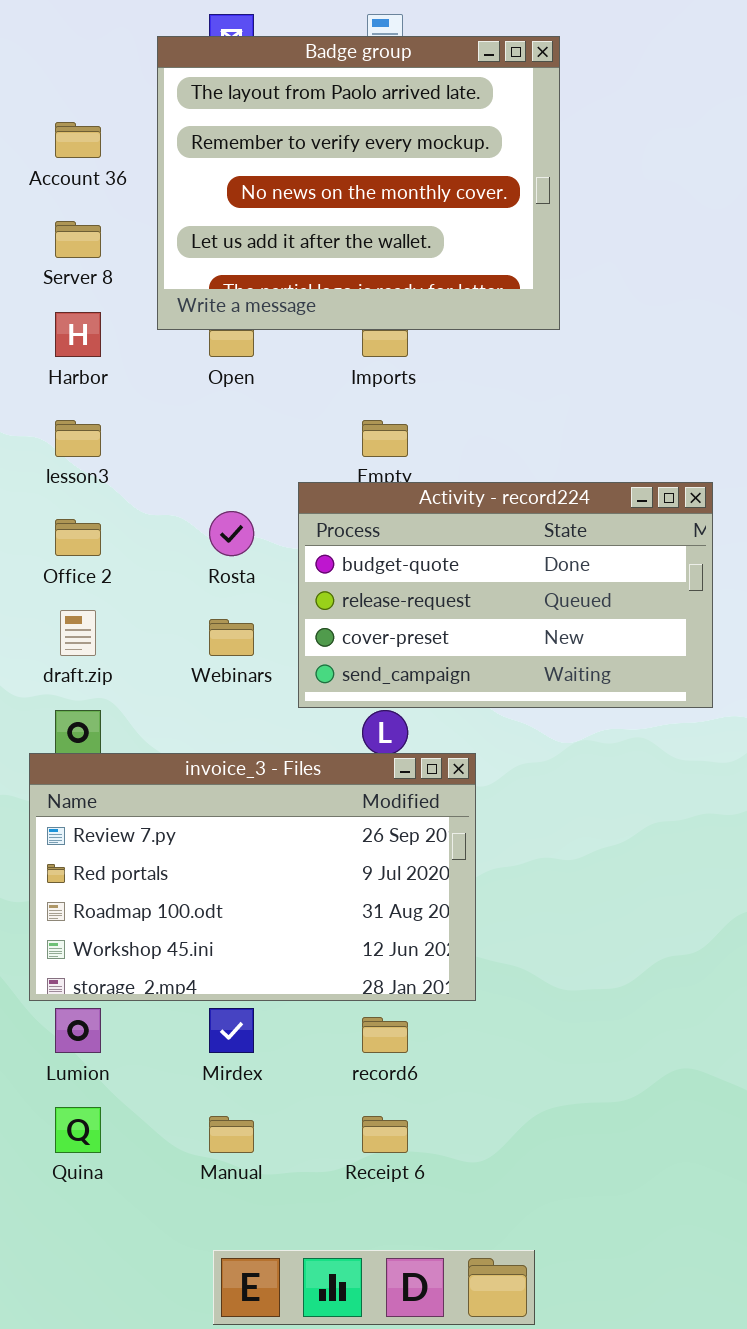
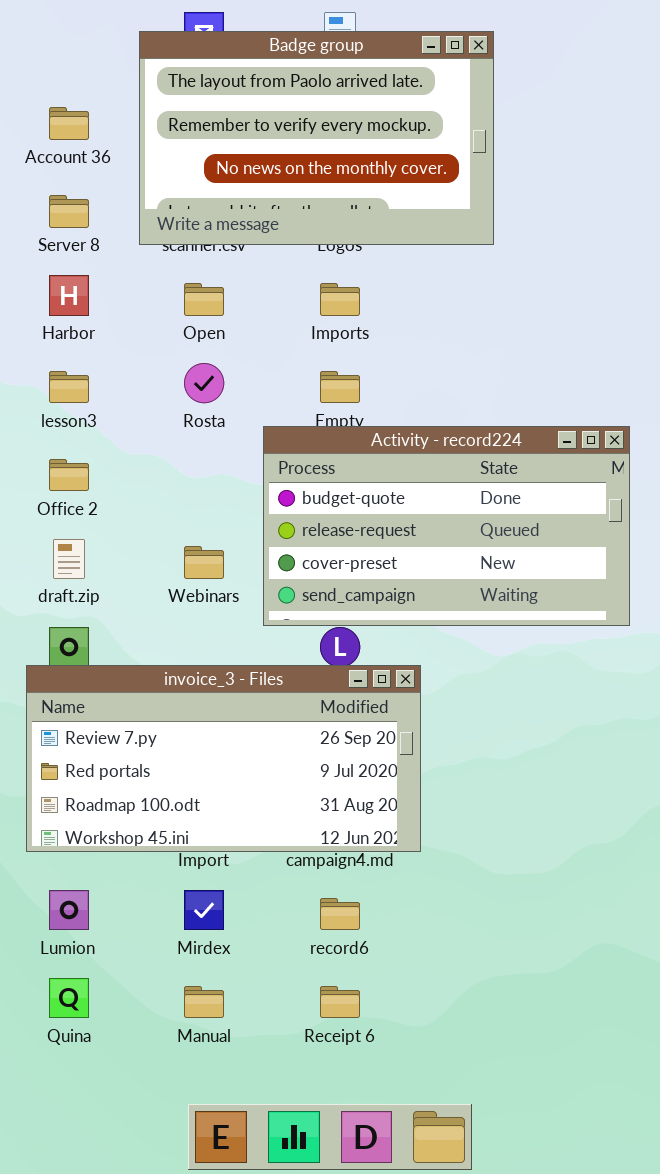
Badge group: [157,36,560,330] -> [139,31,494,245], resized
Rosta: [209,511,254,556] -> [184,363,224,403], moved
invoice_3 - Files: [29,753,476,1001] -> [26,665,421,852], resized

